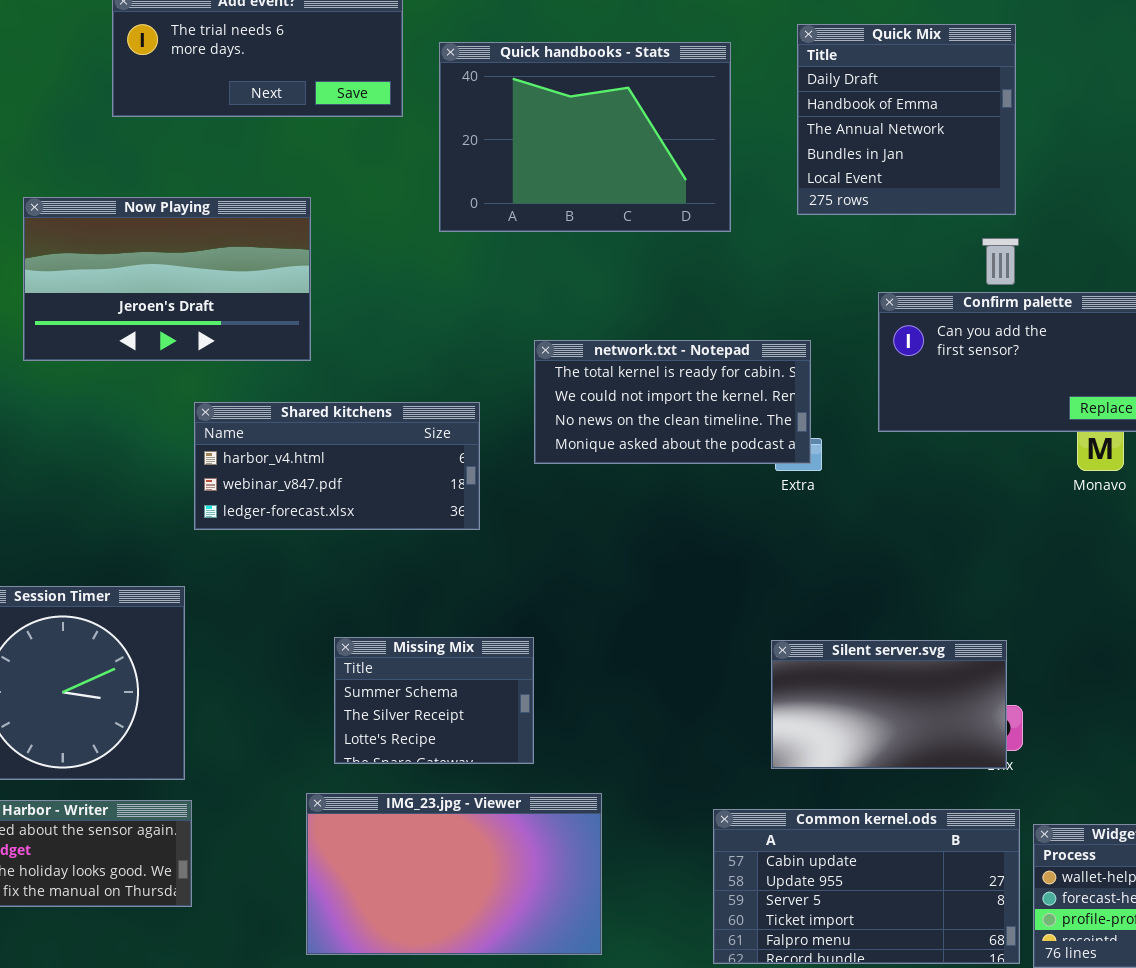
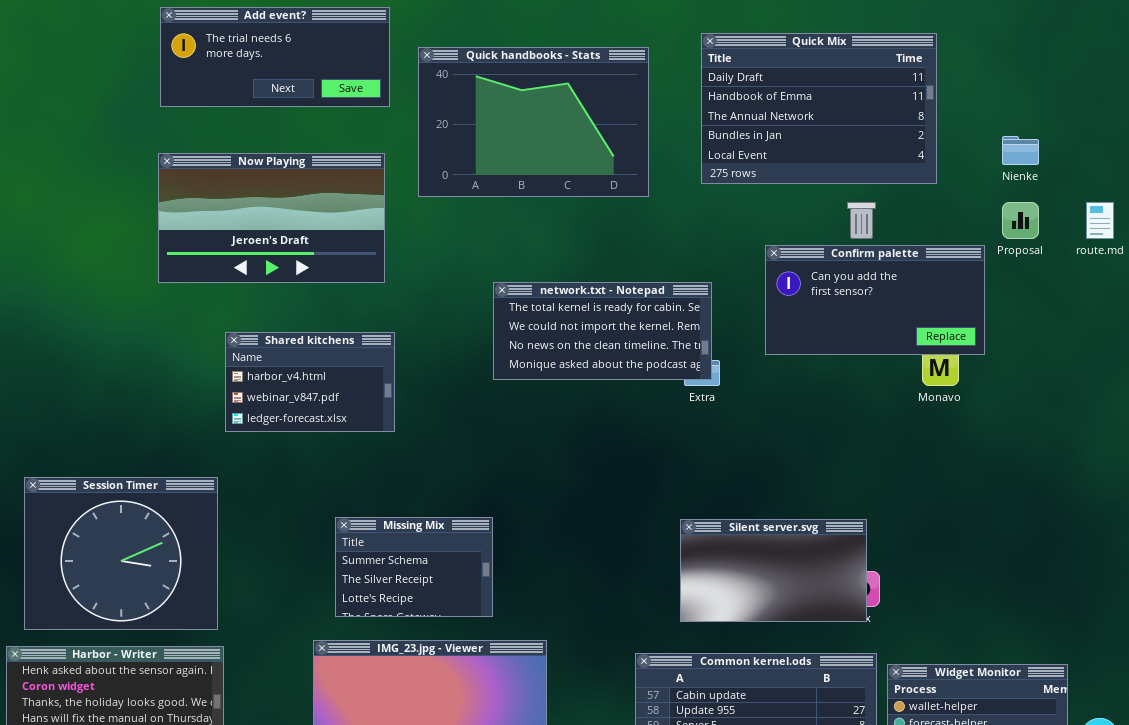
Quick Mix: [797,24,1016,215] -> [701,33,937,184], resized
Now Playing: [23,197,311,361] -> [158,153,385,283], moved
Shared kitchens: [194,402,480,530] -> [225,332,395,432], resized

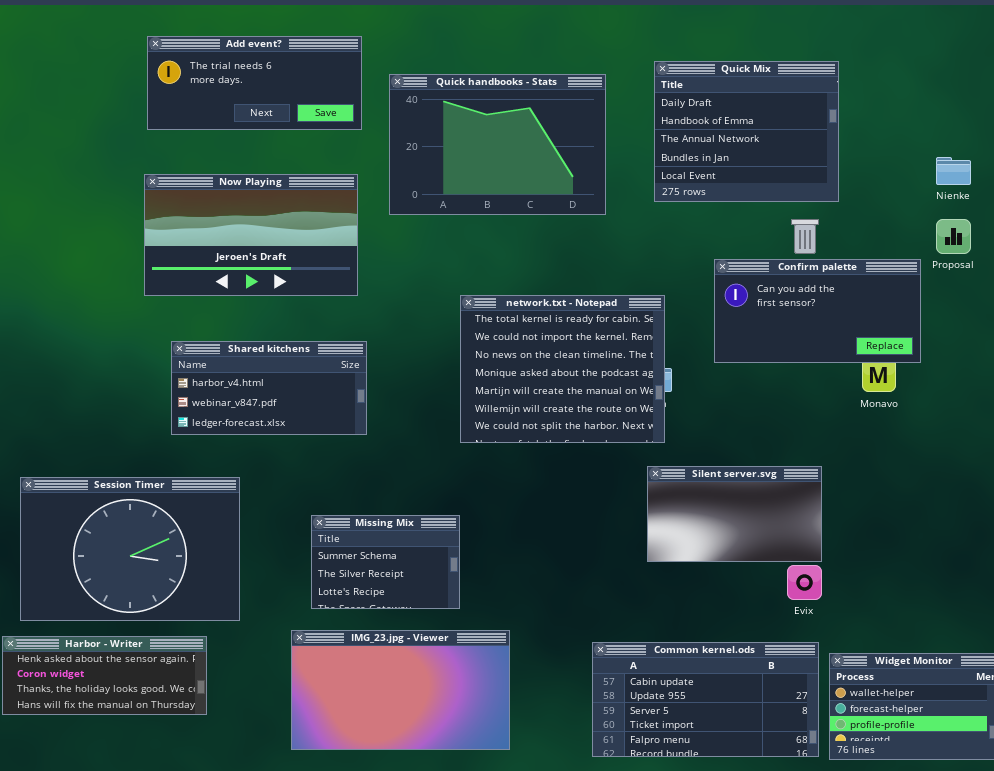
Quick Mix: [701,33,937,184] -> [654,61,839,202], resized
network.txt - Notepad: [493,282,712,380] -> [460,295,665,443], resized
Shared kitchens: [225,332,395,432] -> [171,341,367,435], resized
Session Timer: [24,477,218,630] -> [20,477,240,621], resized
Silent server.svg: [680,519,867,622] -> [647,466,822,562], moved

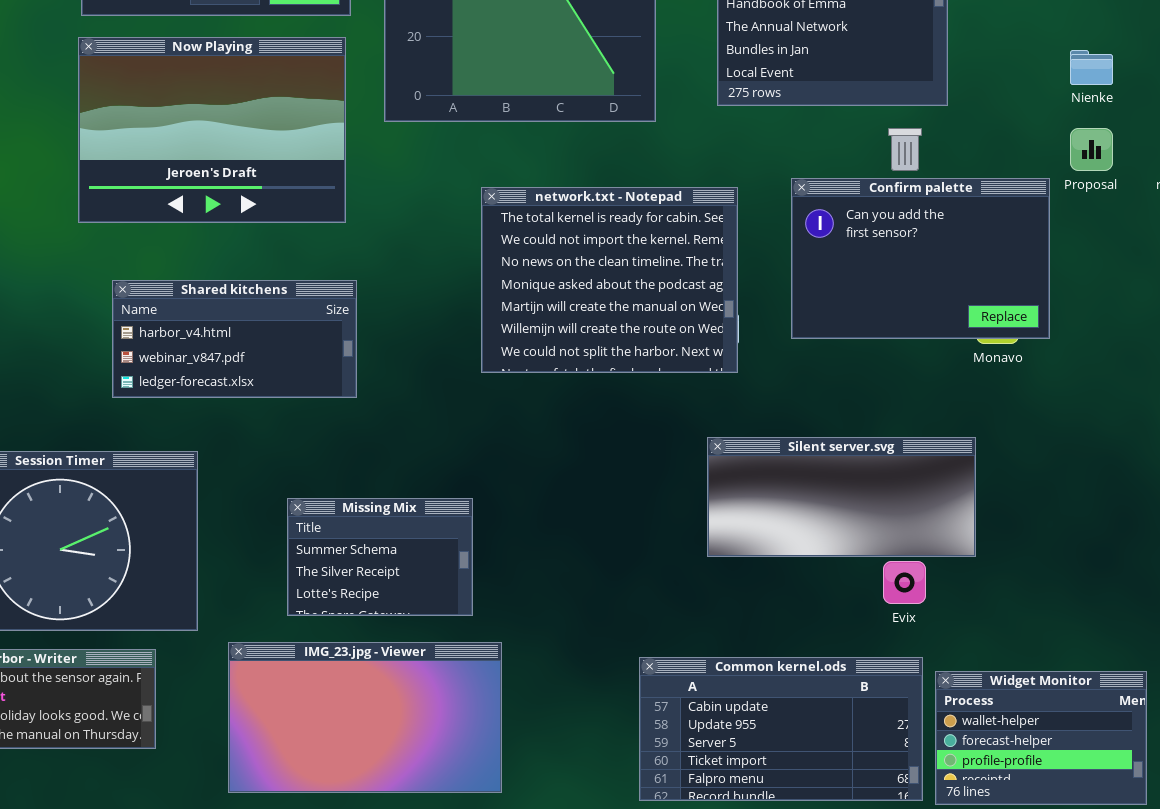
Now Playing: [144,174,358,296] -> [78,37,346,223], resized
Confirm palette: [714,259,921,363] -> [791,178,1050,339], resized
network.txt - Notepad: [460,295,665,443] -> [481,187,738,373], moved
Silent server.svg: [647,466,822,562] -> [707,437,976,557], resized
IMG_23.jpg - Viewer: [291,630,510,750] -> [228,642,502,793], moved

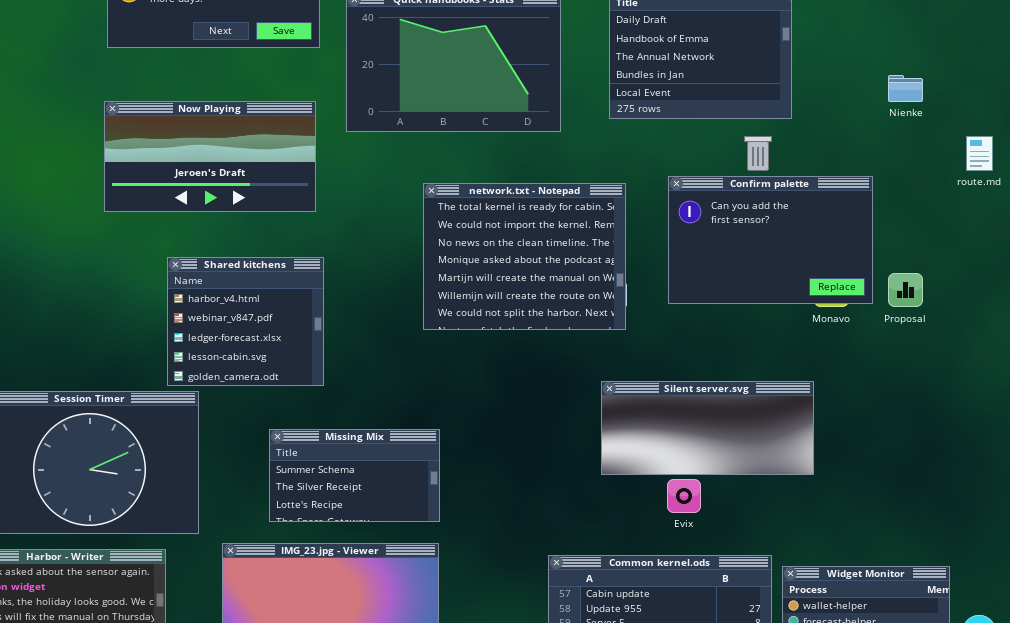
Now Playing: [78,37,346,223] -> [104,101,316,212], resized
Proposal: [1070,128,1113,171] -> [888,273,923,307], moved
Shared kitchens: [112,280,357,398] -> [167,257,324,386], resized
Missing Mix: [287,498,473,616] -> [269,429,440,522], resized
Evix: [883,561,926,604] -> [667,479,701,513], moved

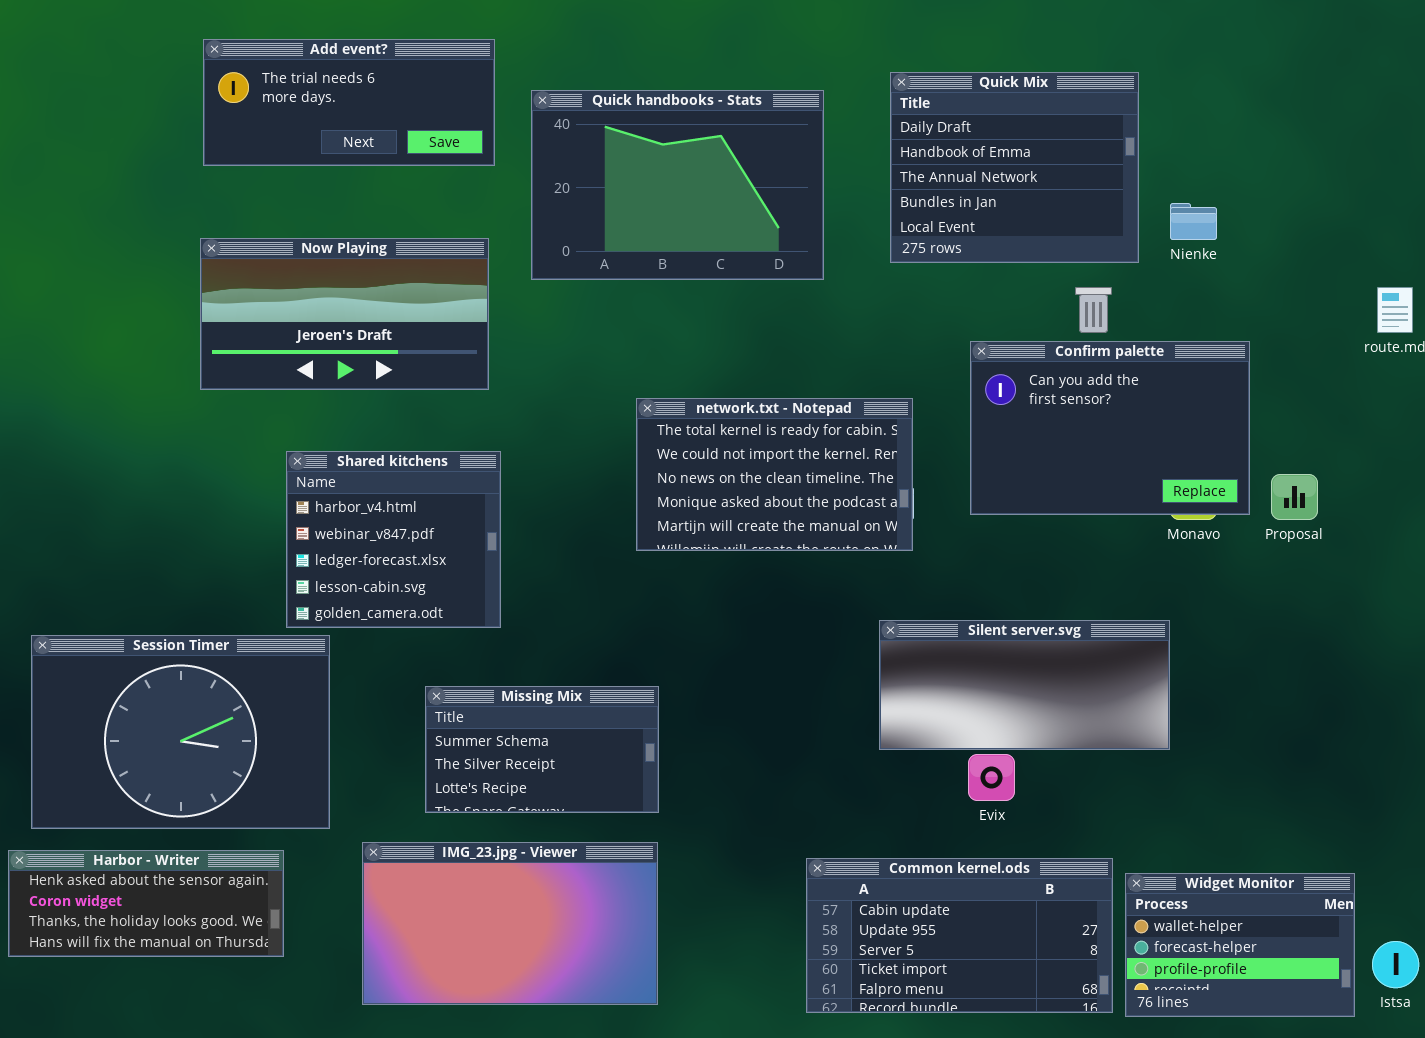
Nienke: [888,75,923,102] -> [1170,203,1217,240], moved
network.txt - Notepad: [423,183,626,330] -> [636,398,913,551], resized

